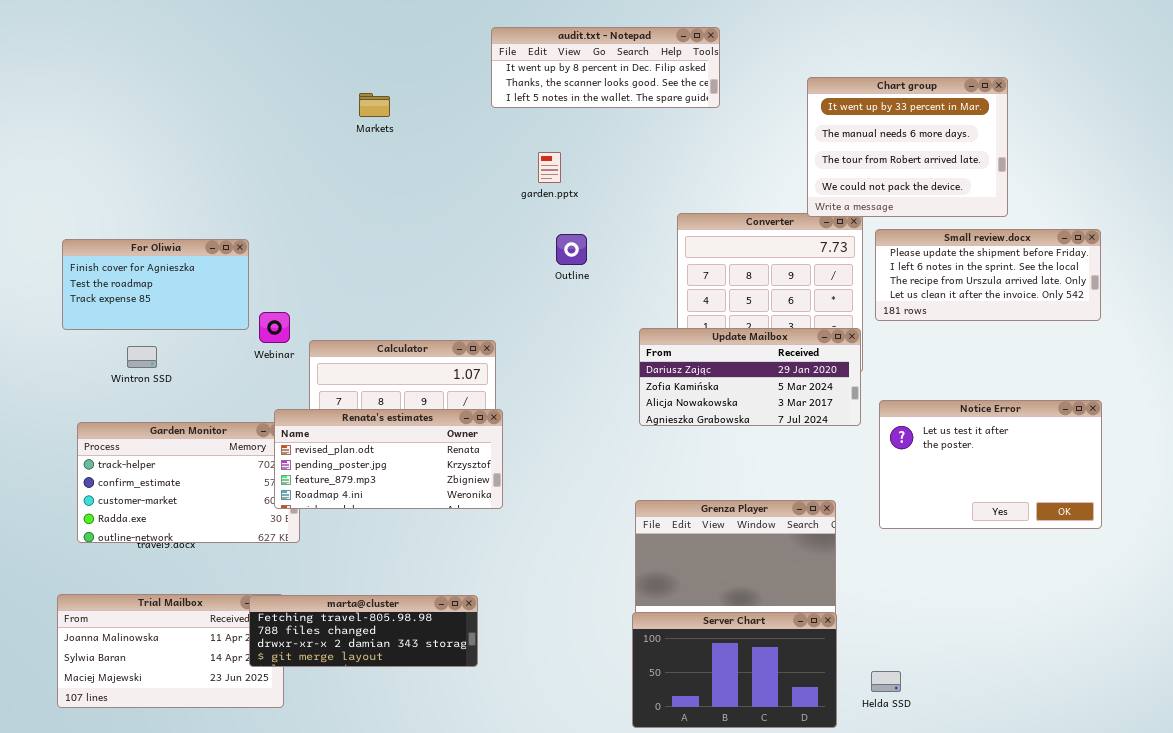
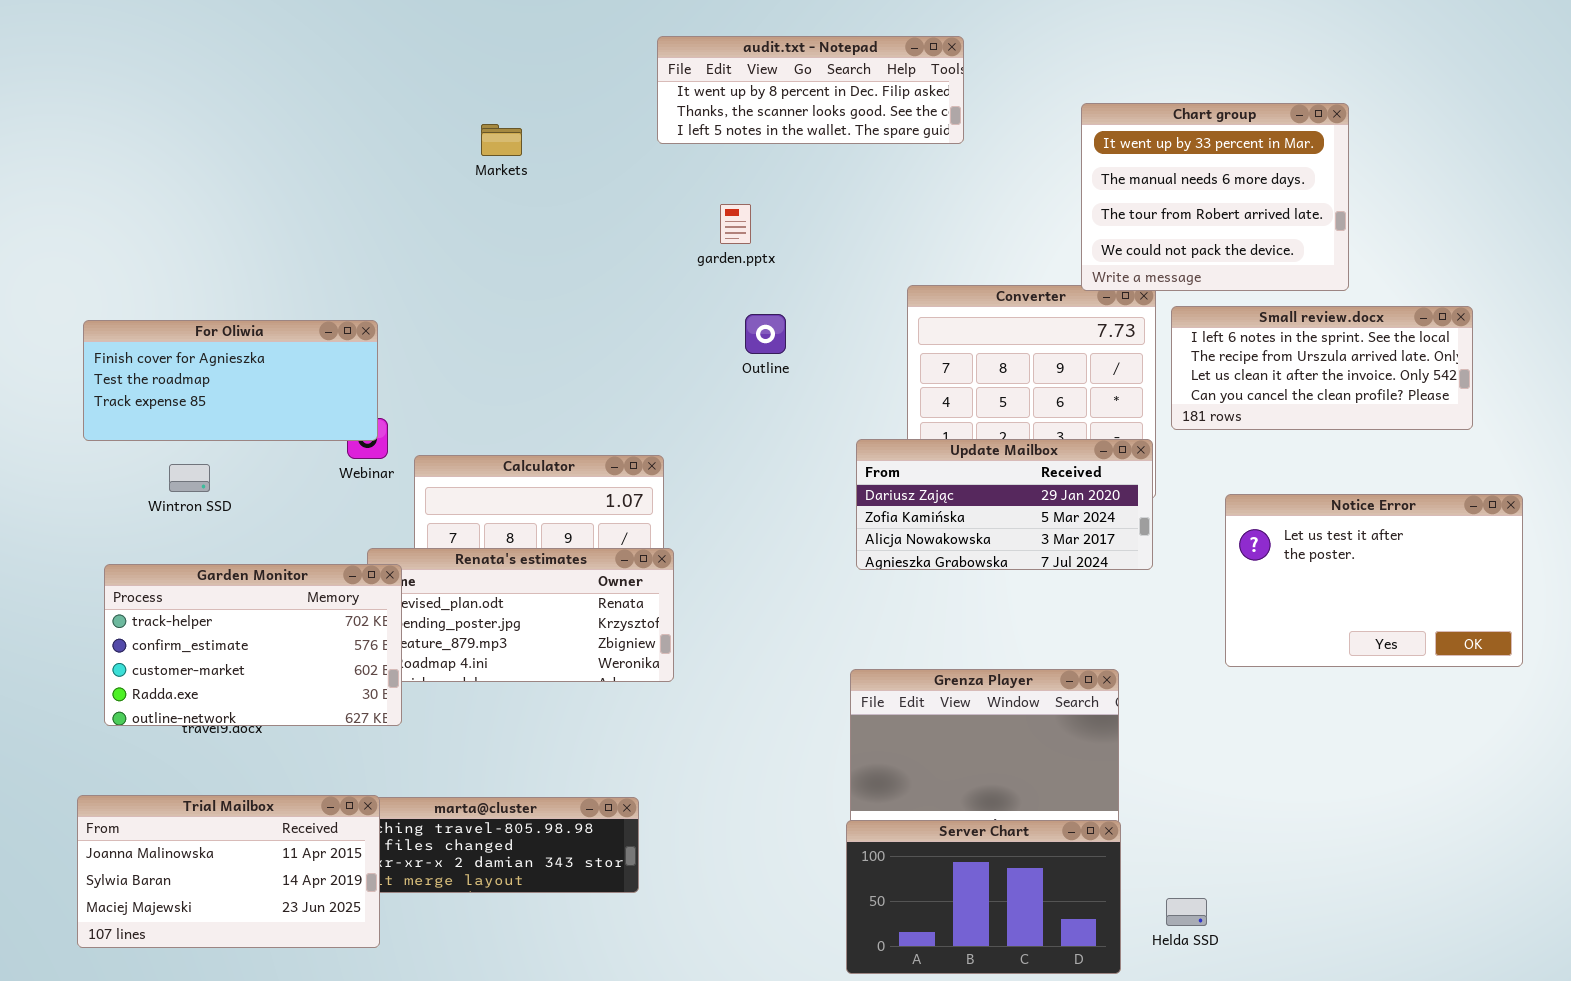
Small review.docx: [875,229,1101,321] -> [1171,306,1473,430], scrolled down 1 row
For Oliwia: [62,239,249,330] -> [83,320,378,441], resized
Notice Error: [879,400,1102,529] -> [1225,494,1523,667], moved
Garden Monitor: [77,422,300,543] -> [104,564,402,726], raised
Trial Mailbox: [57,594,284,708] -> [77,795,380,948], raised

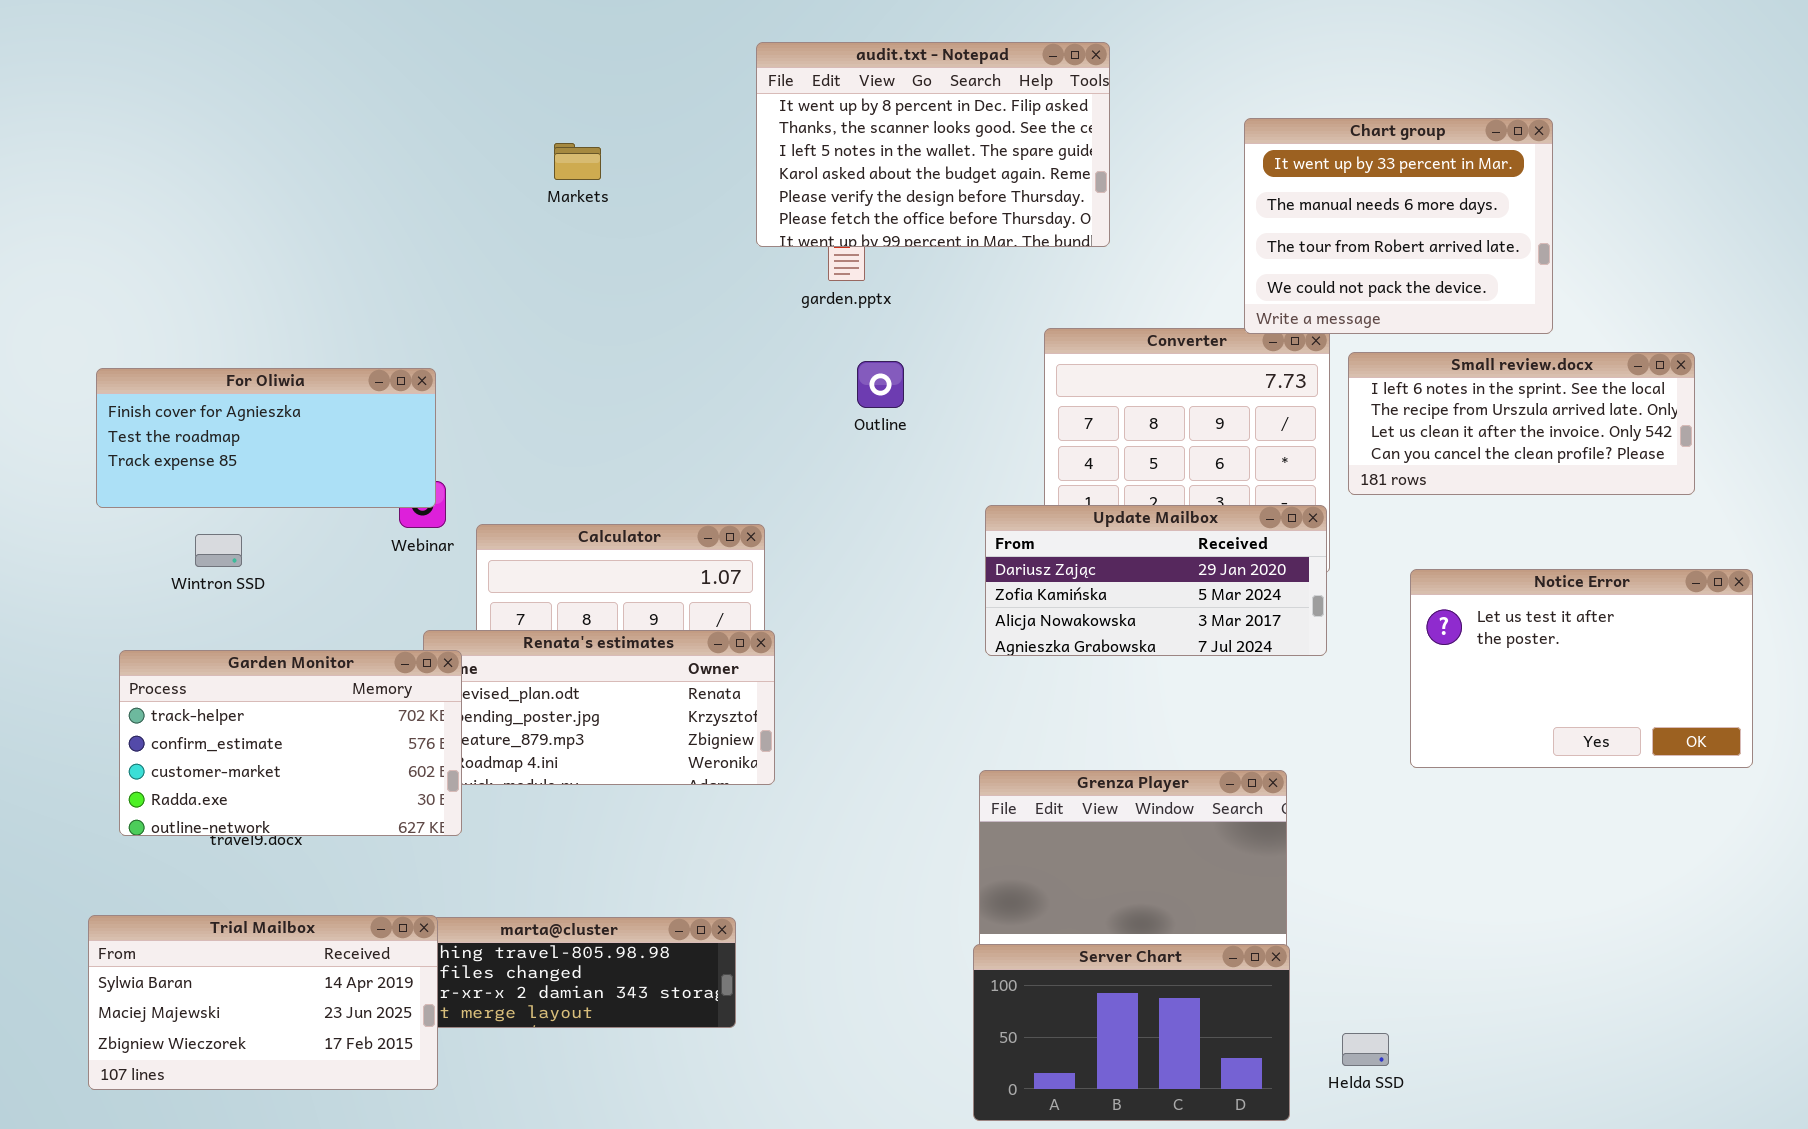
audit.txt - Notepad: [657,36,964,144] -> [756,42,1110,247], resized
Trial Mailbox: [77,795,380,948] -> [88,915,438,1090], scrolled down 1 row

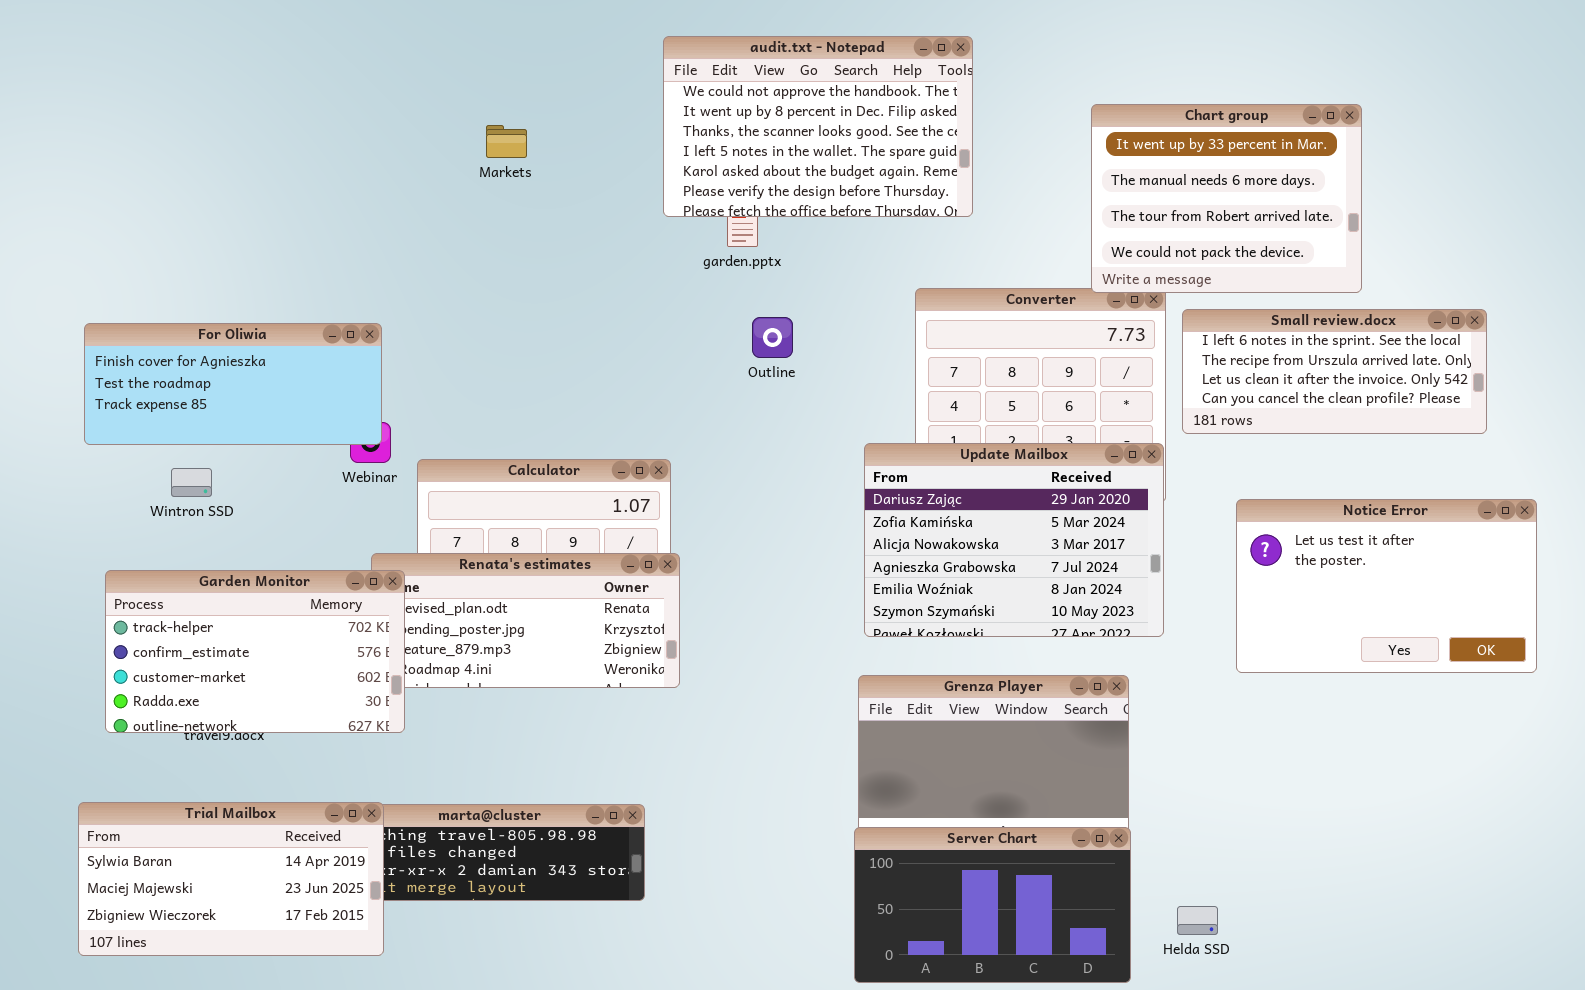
audit.txt - Notepad: [756,42,1110,247] -> [663,36,973,217], scrolled up 1 row
Update Mailbox: [985,505,1327,656] -> [864,443,1164,637], resized

